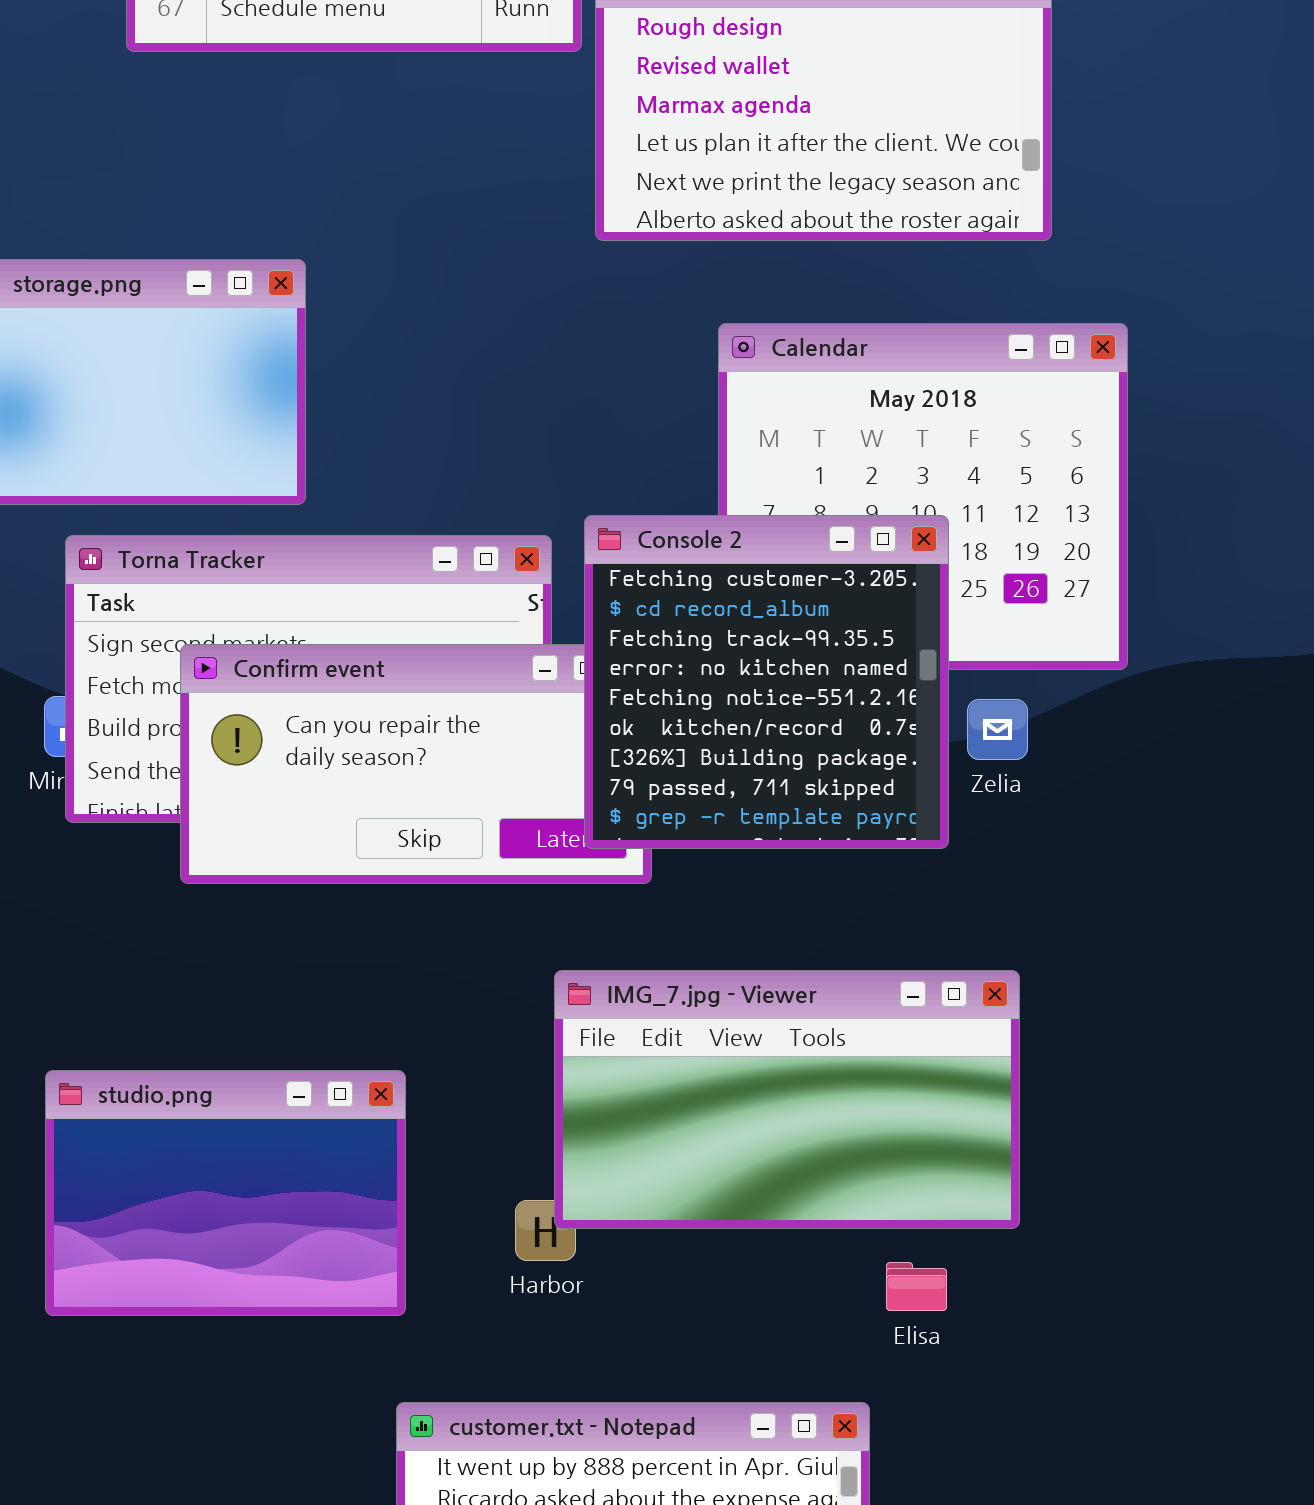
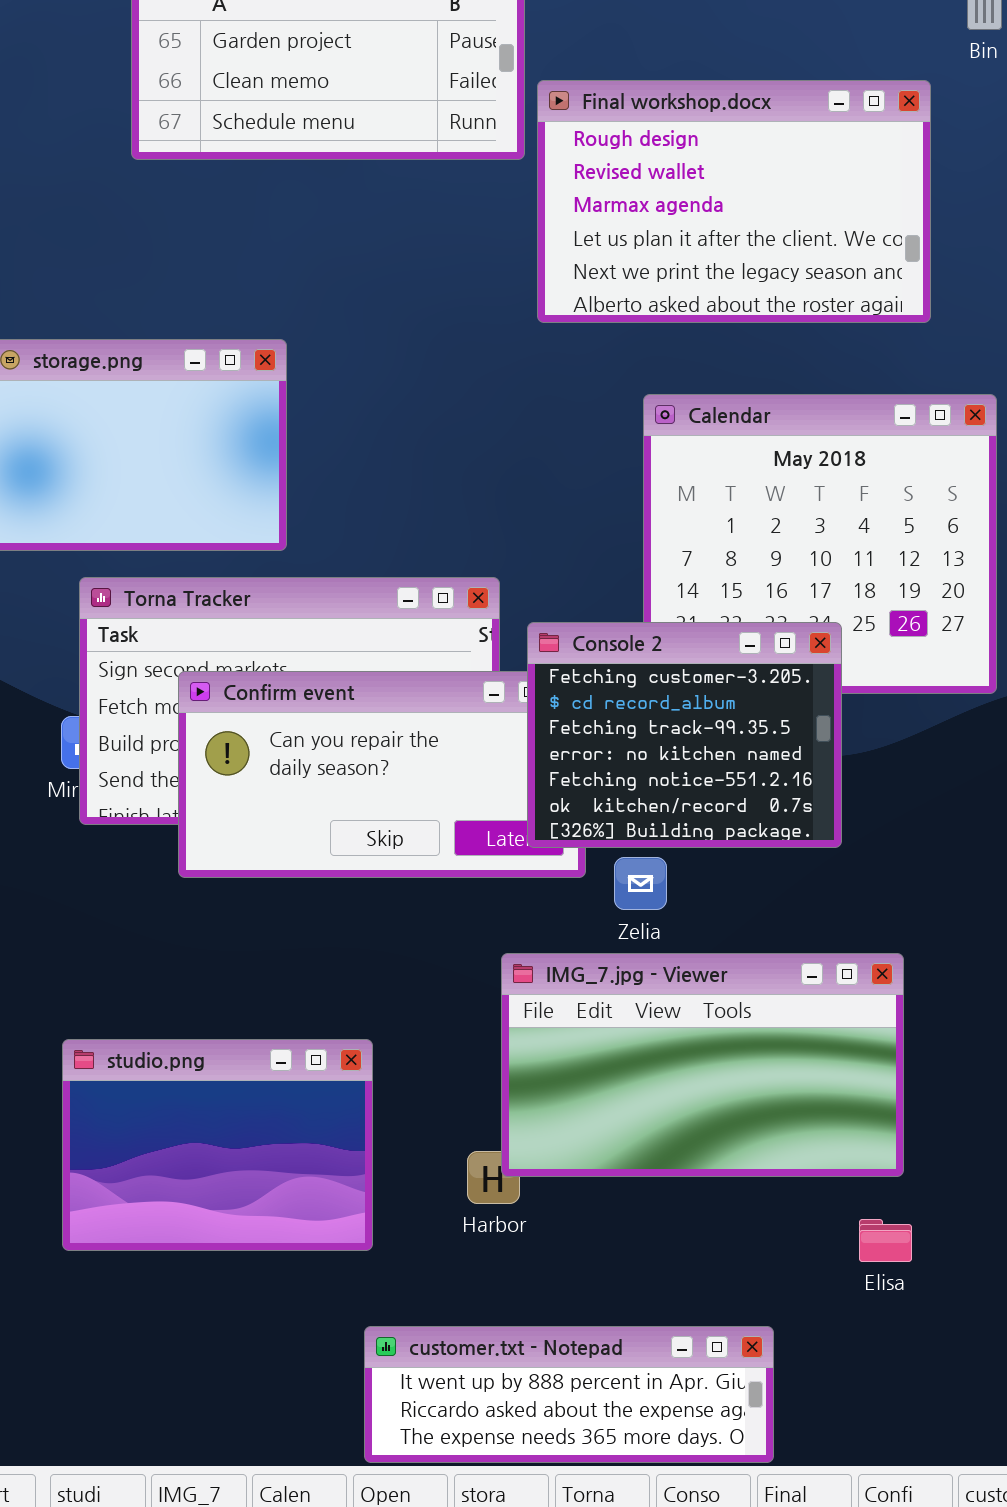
Console 2: [584,515,949,849] -> [527,622,842,848], resized
Zelia: [967,699,1028,760] -> [614,857,667,910], moved
Elisa: [886,1262,947,1311] -> [859,1219,912,1262], moved

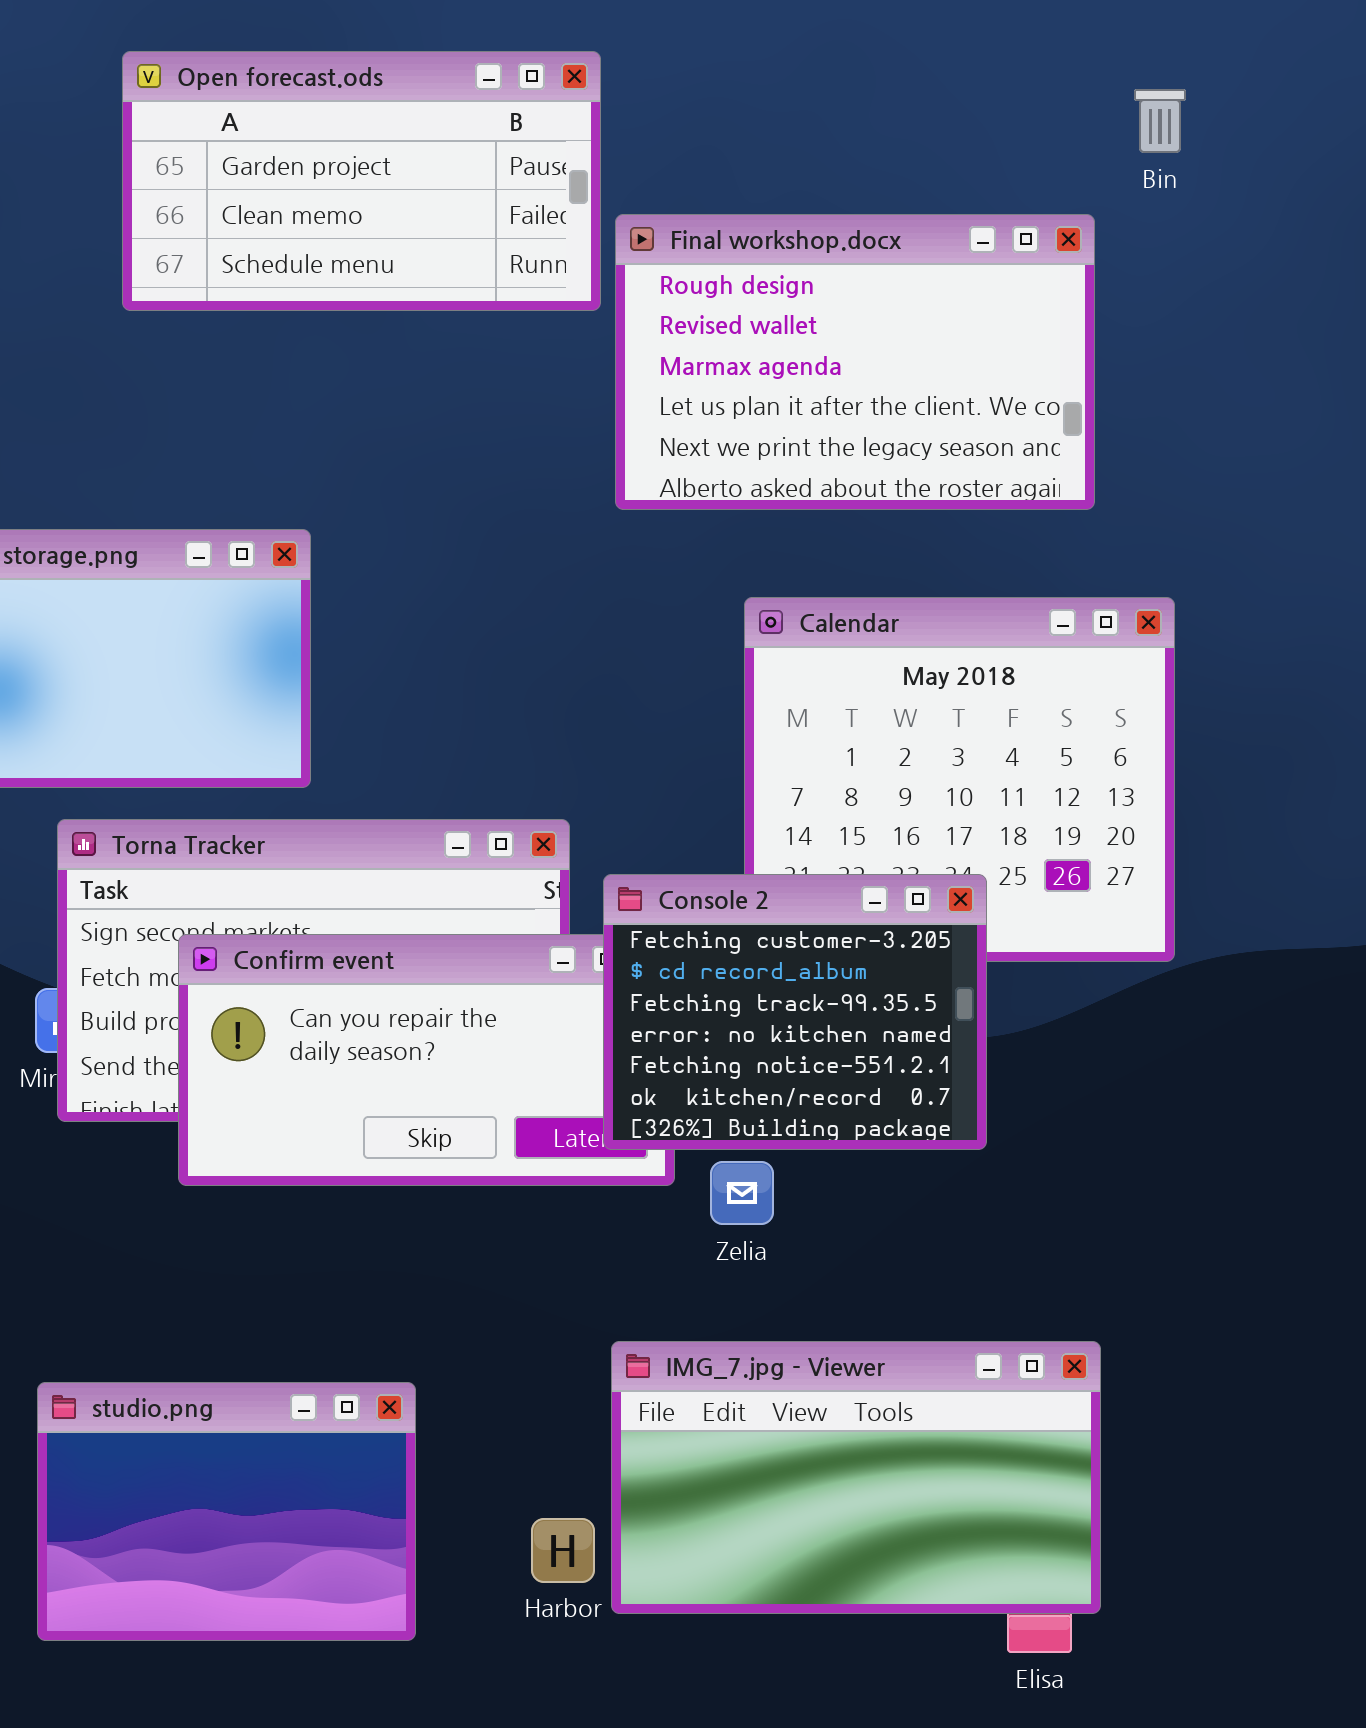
IMG_7.jpg - Viewer: [501,953,904,1177] -> [611,1341,1101,1614], moved

